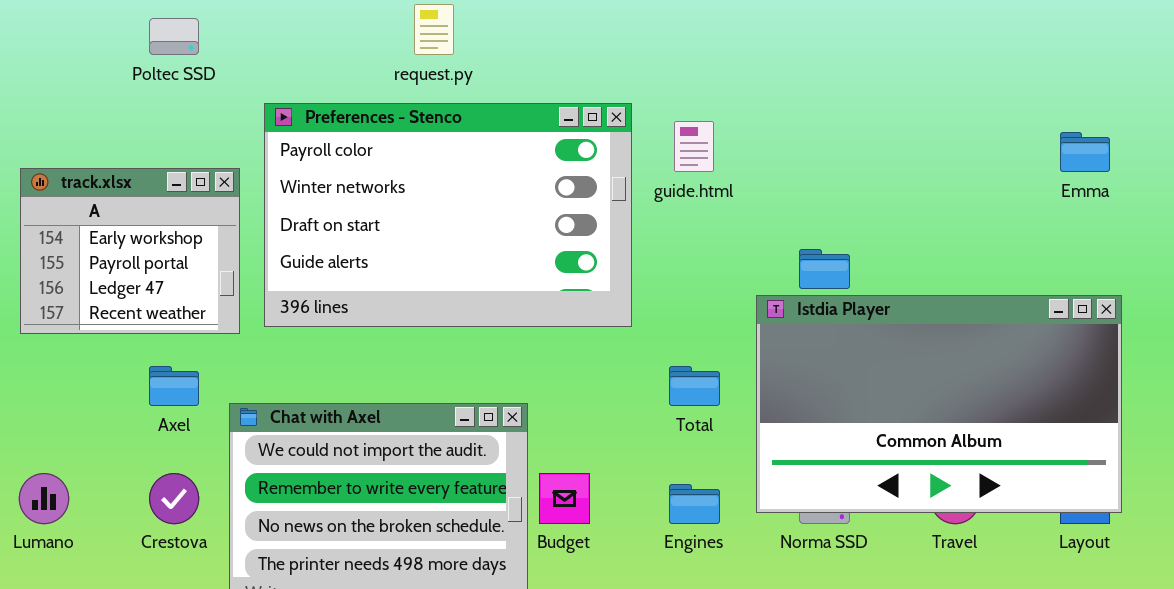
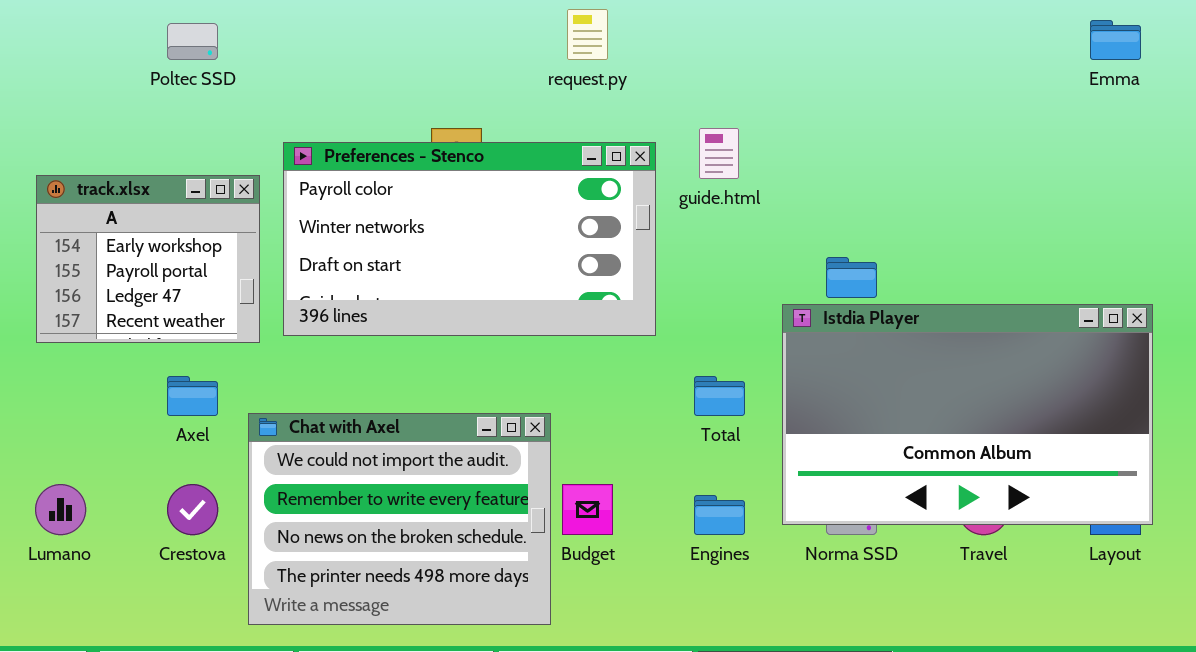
request.py: [414,4,454,55] -> [567,9,608,60], moved
Preferences - Stenco: [264,103,632,327] -> [283,142,656,336], resized
Emma: [1060,132,1110,172] -> [1090,20,1141,60], moved

